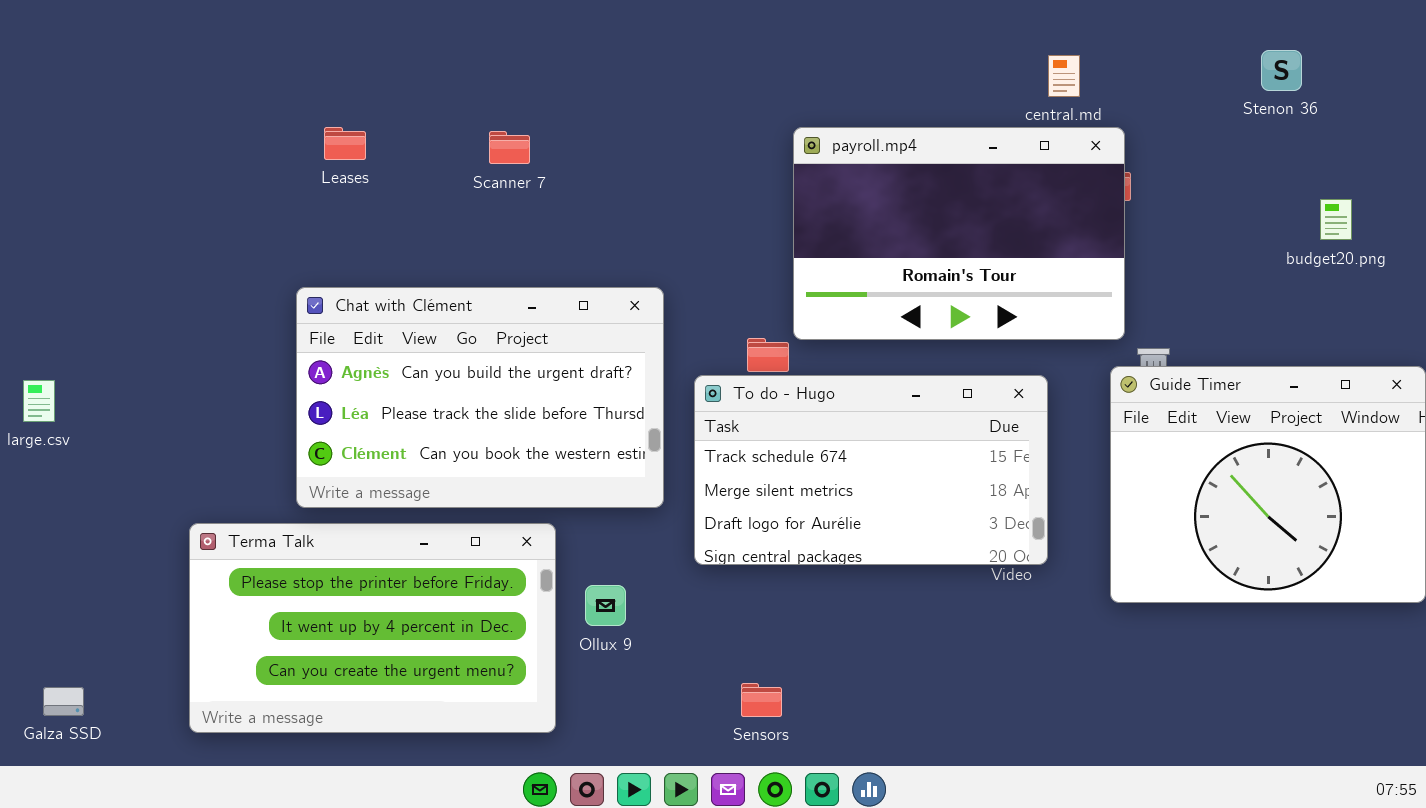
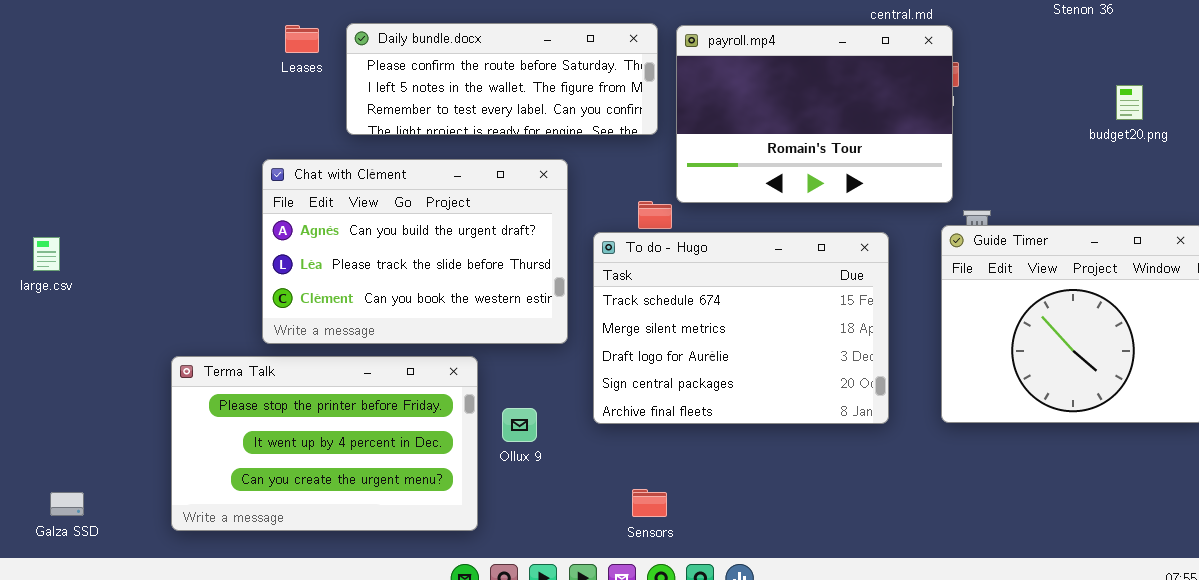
Daily bundle.docx: none -> [346,23,658,135], opened
To do - Hugo: [694,375,1048,565] -> [593,232,889,424], resized

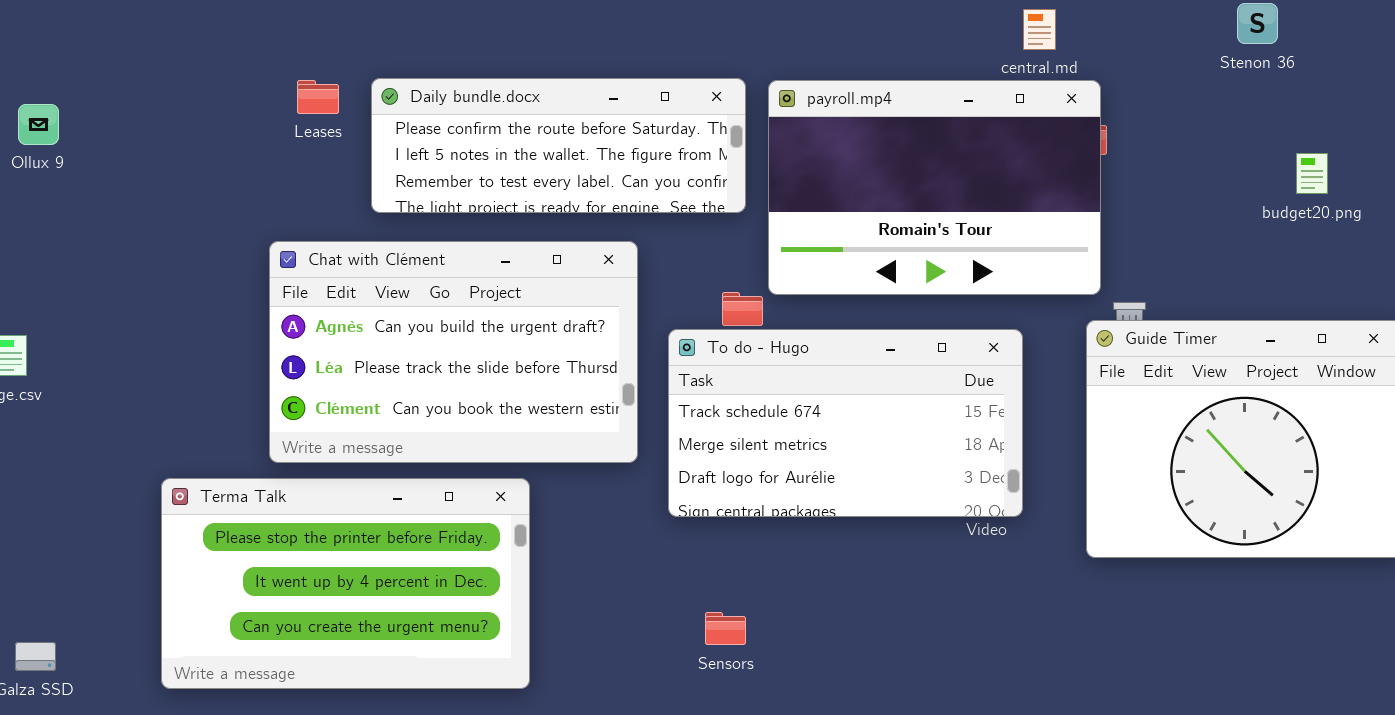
To do - Hugo: [593,232,889,424] -> [668,329,1023,517], resized
Ollux 9: [502,408,537,442] -> [18,104,59,145], moved
Sensors: [632,489,667,517] -> [705,612,746,645], moved

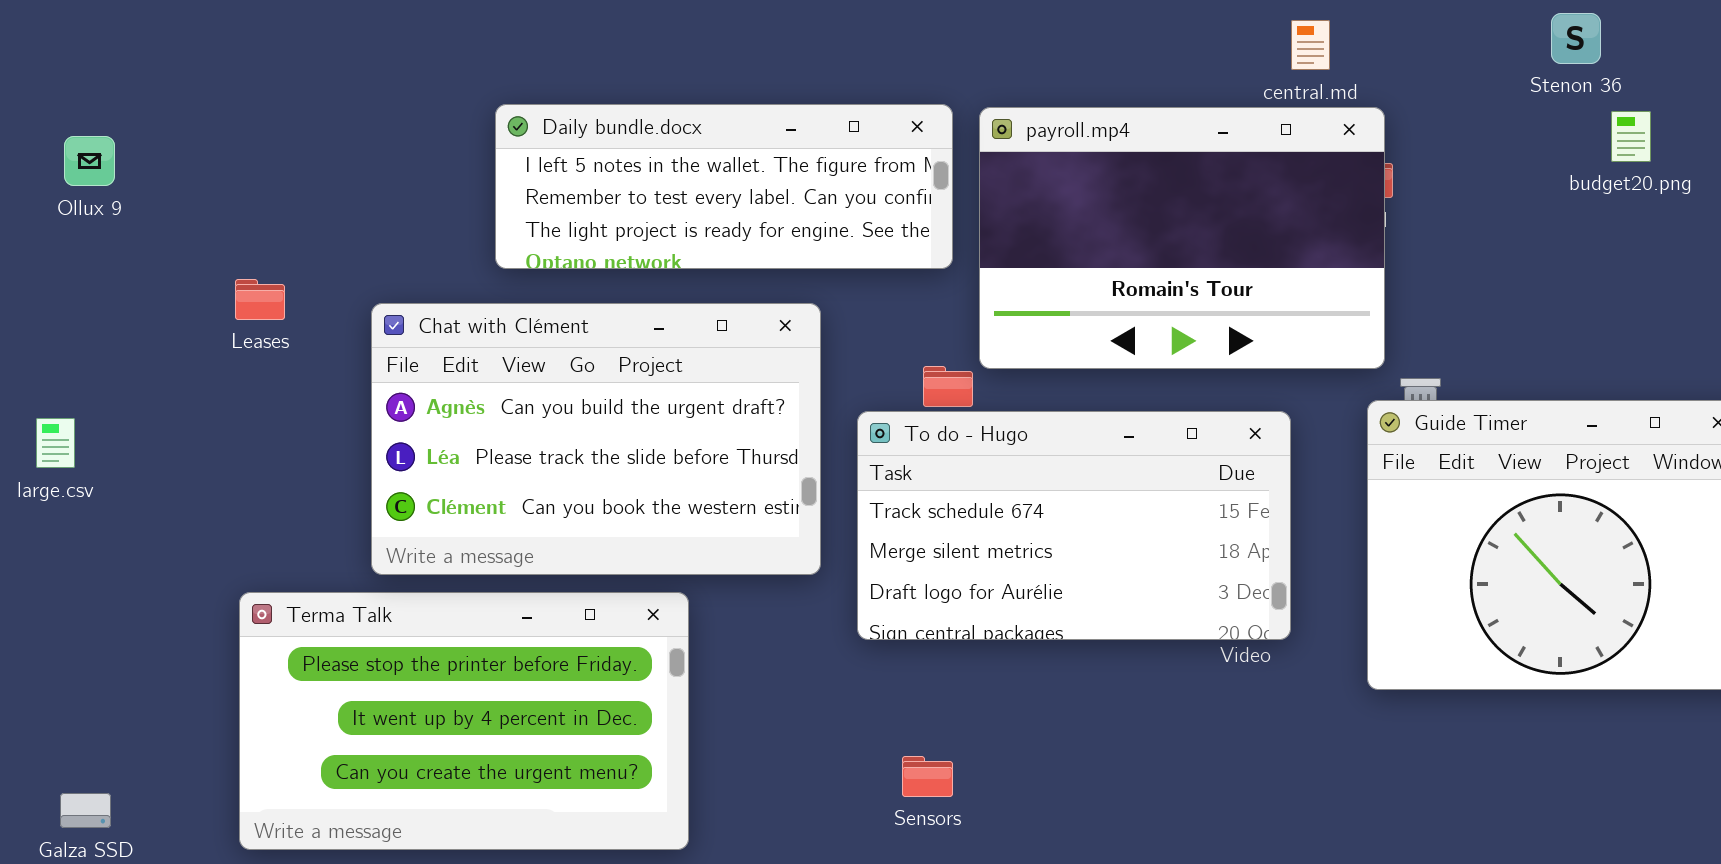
Daily bundle.docx: [371,78,746,213] -> [495,104,953,269], scrolled down 1 row
Leases: [297,80,339,114] -> [235,279,285,320], moved
budget20.png: [1296,153,1328,194] -> [1611,111,1651,162], moved

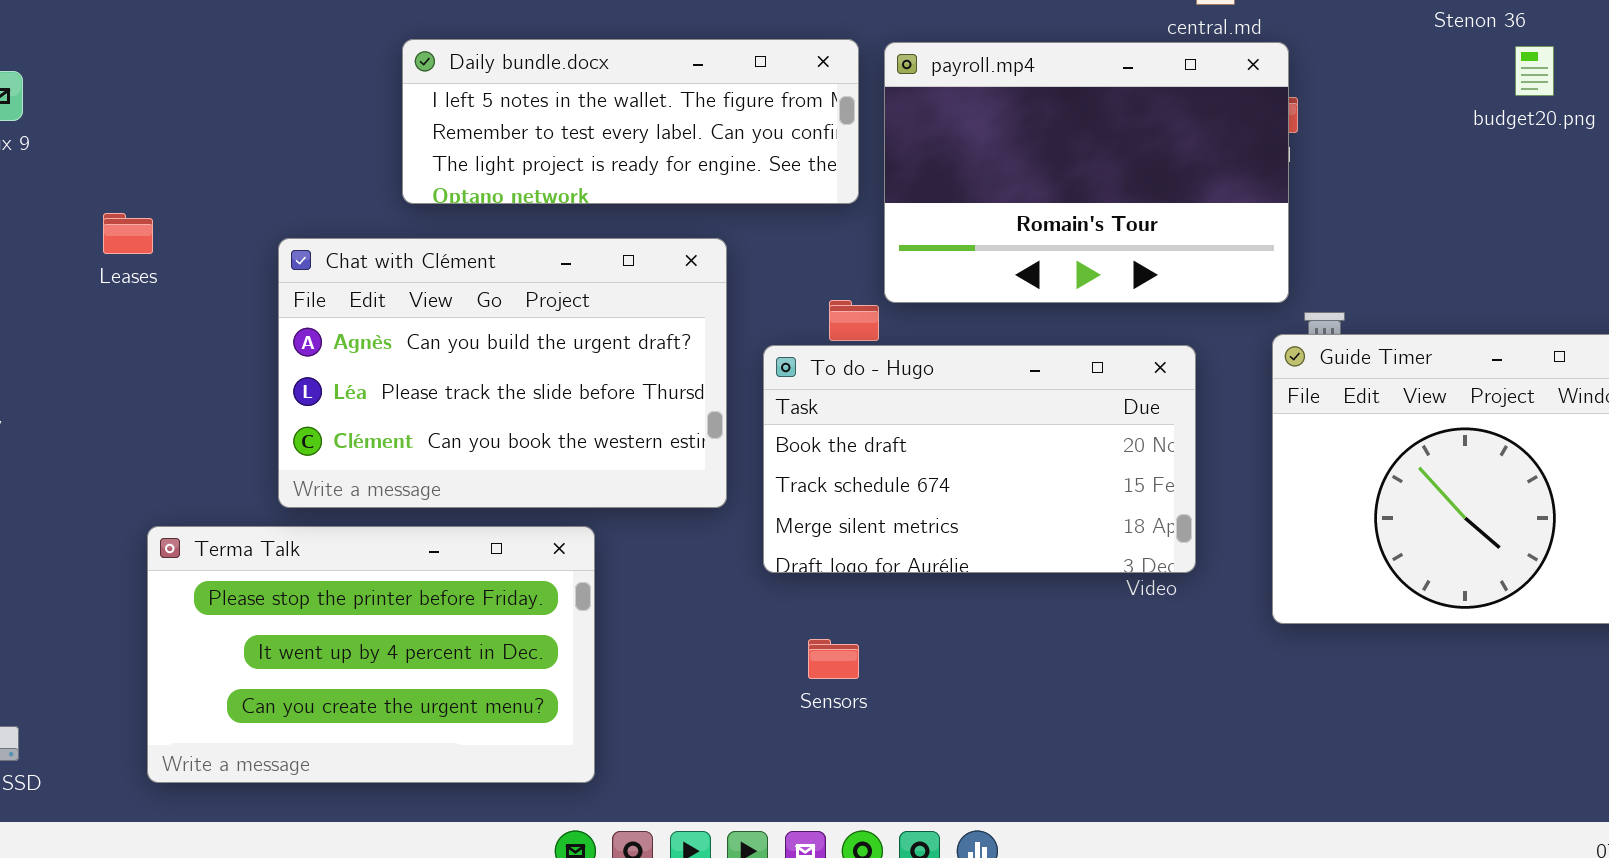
Leases: [235,279,285,320] -> [103,213,153,254], moved
To do - Hugo: [857,411,1291,640] -> [763,345,1196,573], scrolled up 1 row
Sensors: [902,756,953,797] -> [808,639,859,679], moved

